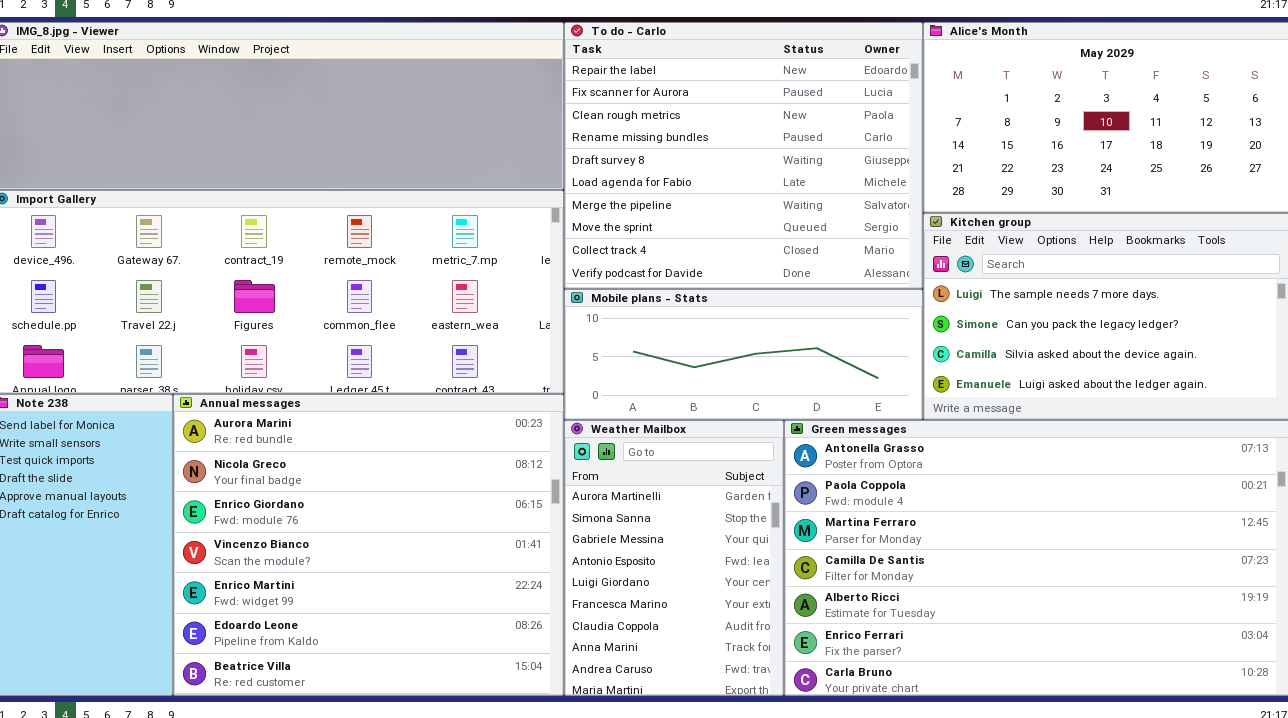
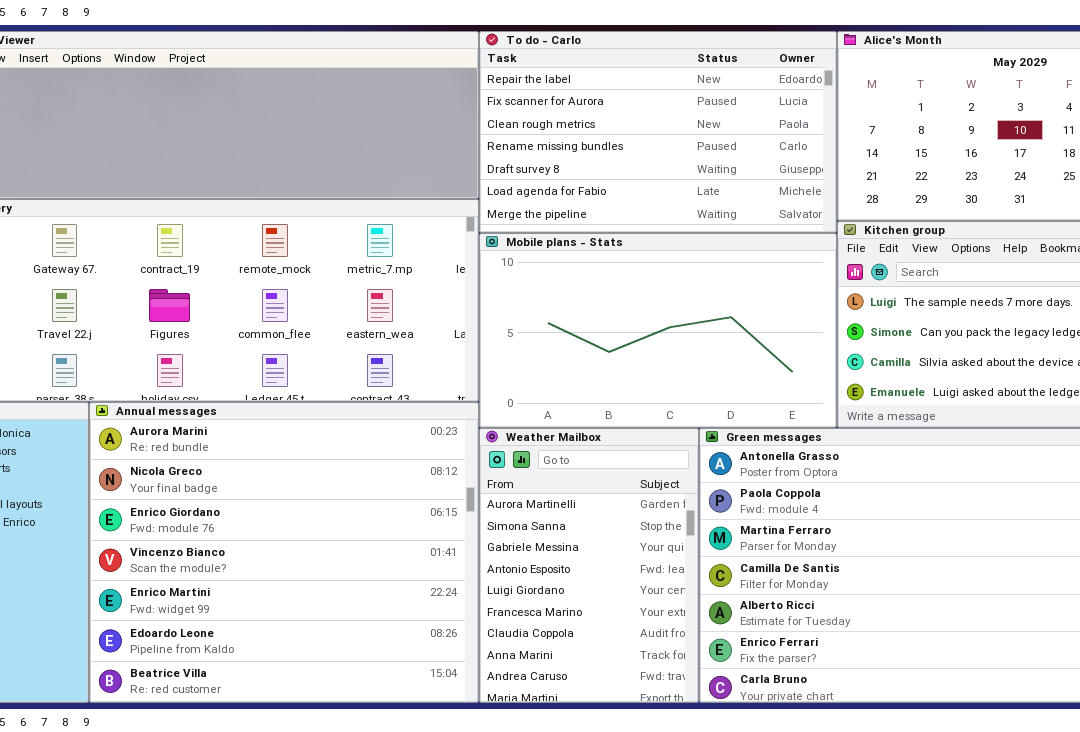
To do - Carlo: [564,22,923,289] -> [479,31,837,233], resized
Mobile plans - Stats: [564,289,923,420] -> [479,233,837,428], resized

